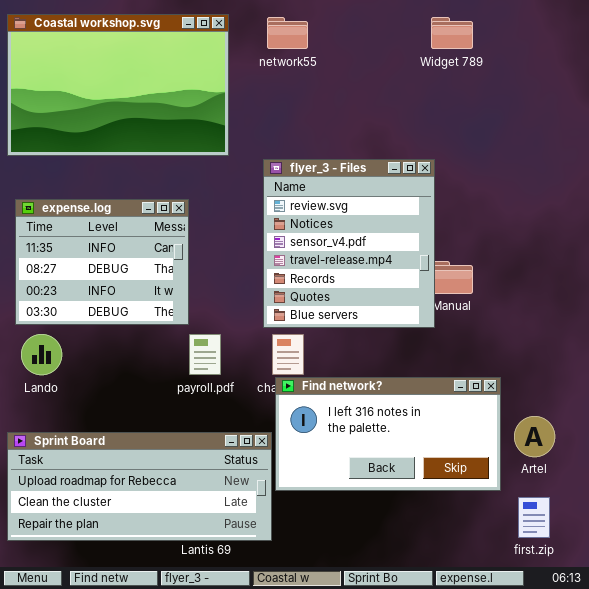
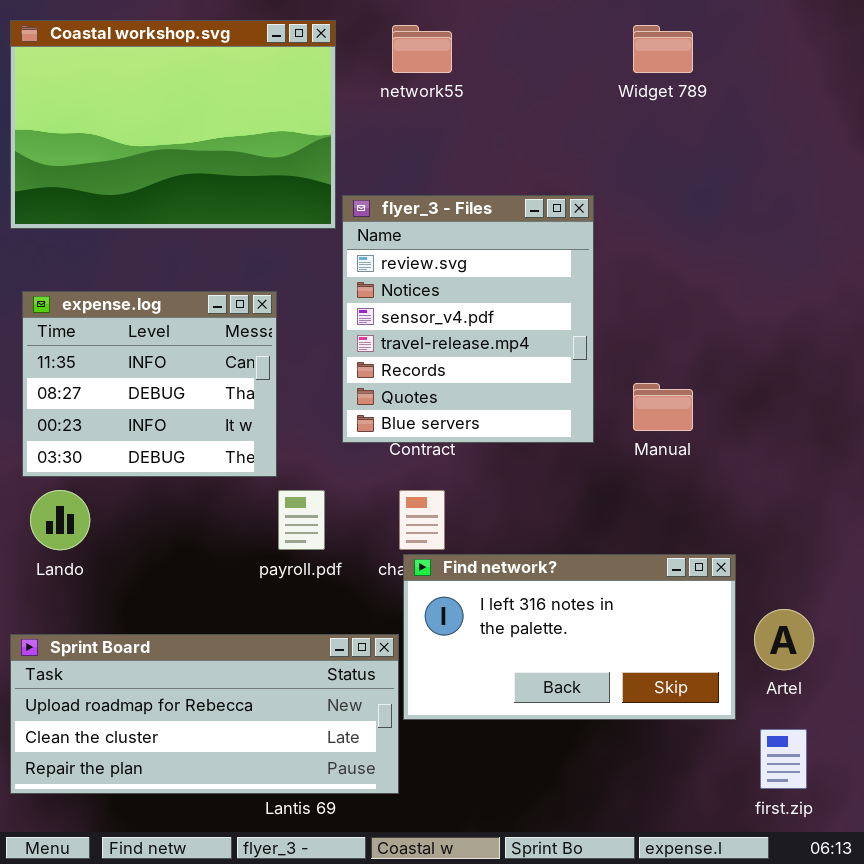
flyer_3 - Files: [263,159,435,328] -> [342,195,594,443], moved

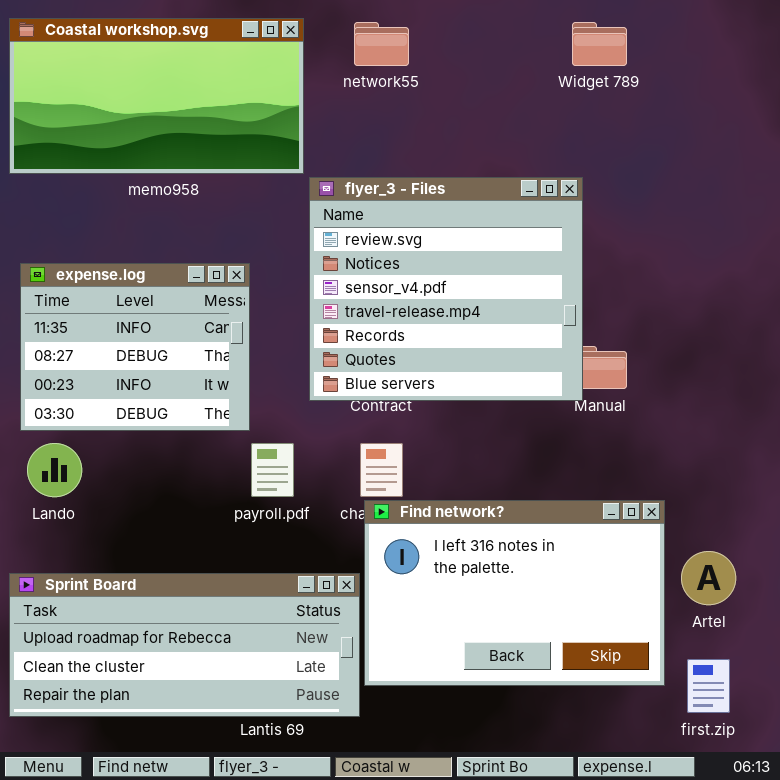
Coastal workshop.svg: [10,20,336,229] -> [9,18,304,174], resized
flyer_3 - Files: [342,195,594,443] -> [309,177,583,401], resized
Find network?: [403,554,736,720] -> [364,500,665,686], resized

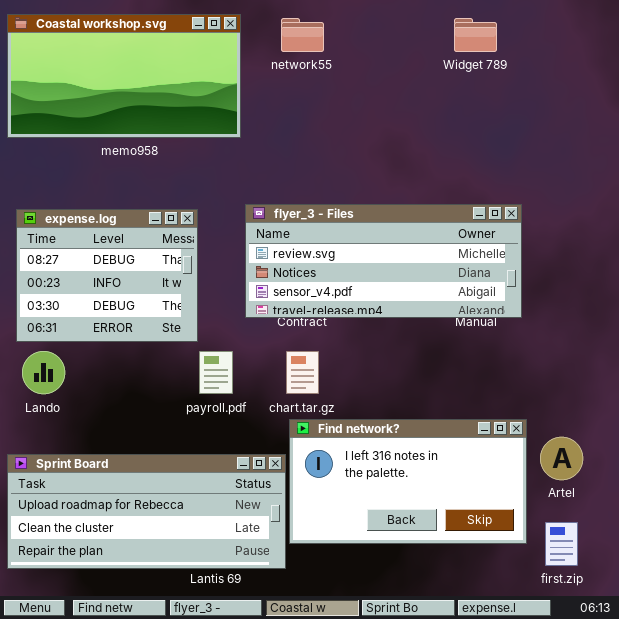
flyer_3 - Files: [309,177,583,401] -> [245,204,522,318], resized
expense.log: [20,263,250,431] -> [16,209,198,342], scrolled down 1 row
Find network?: [364,500,665,686] -> [289,419,527,544], resized

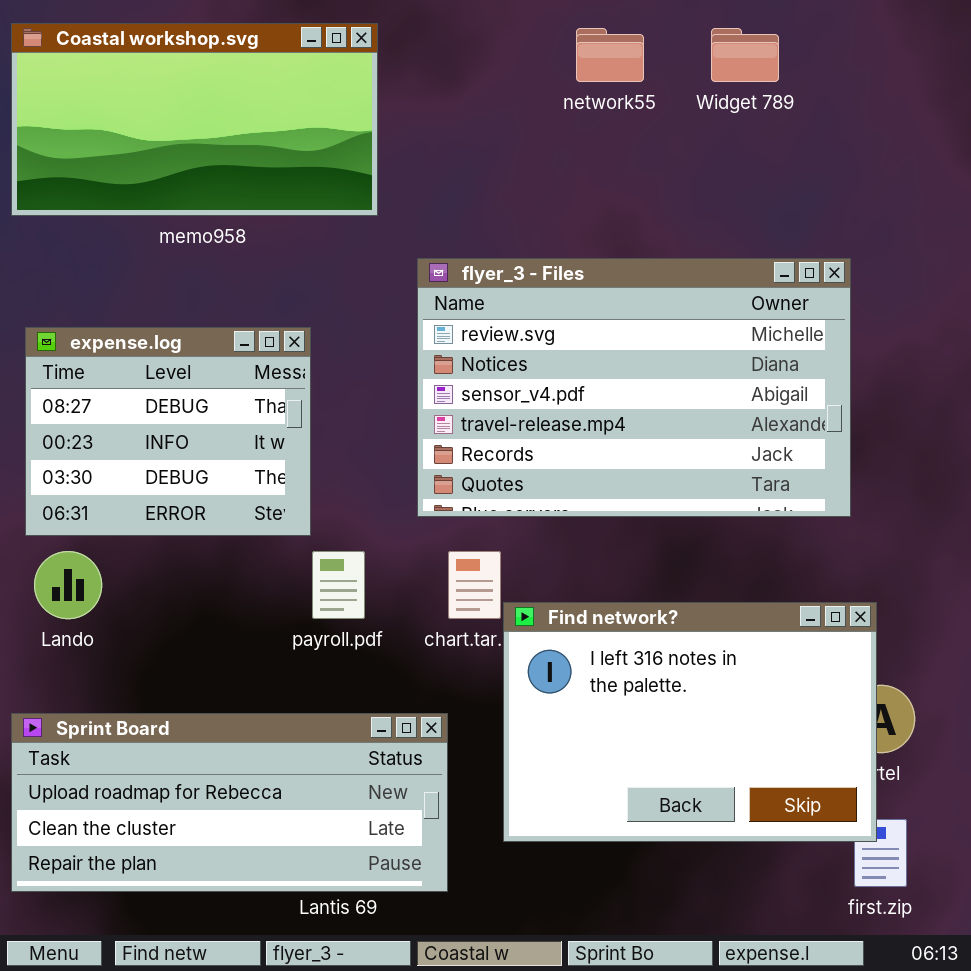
network55: [281,18,324,52] -> [576,28,644,82], moved
flyer_3 - Files: [245,204,522,318] -> [417,258,851,517], moved, resized
Find network?: [289,419,527,544] -> [503,602,877,842], moved, resized

